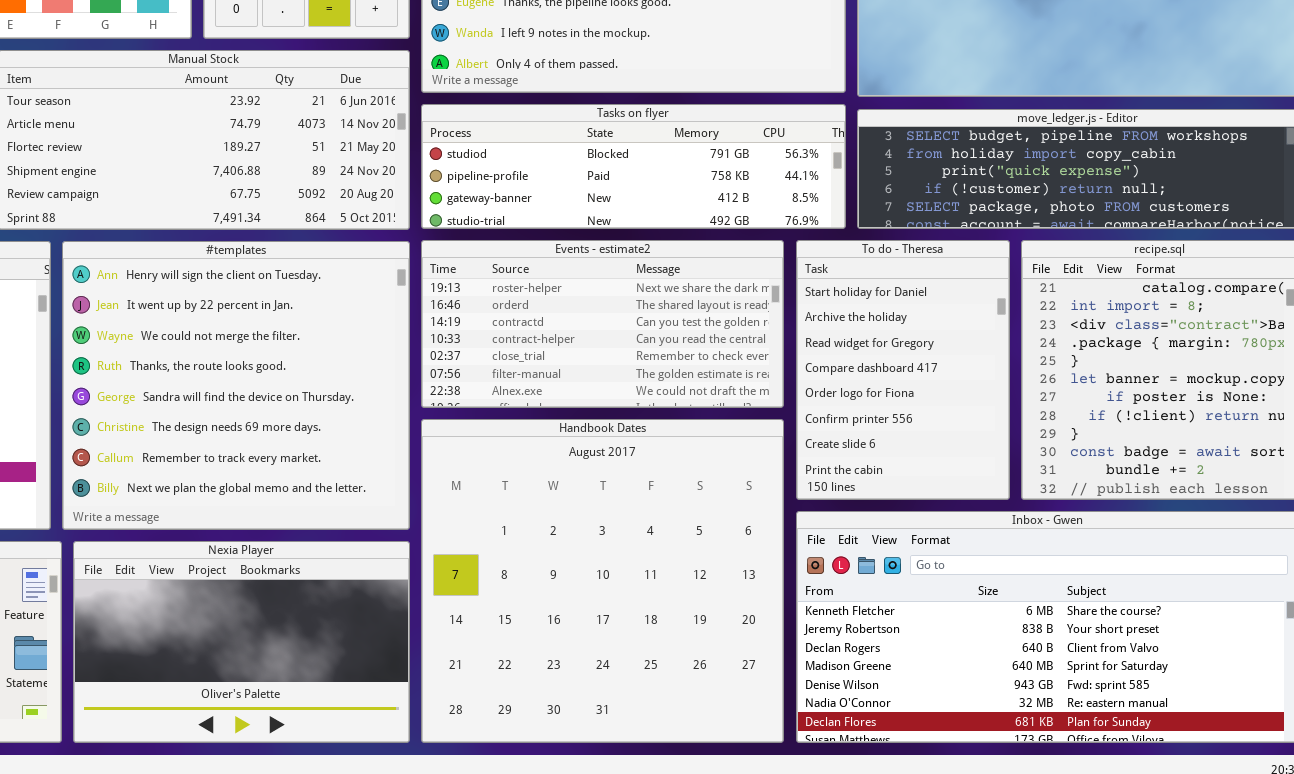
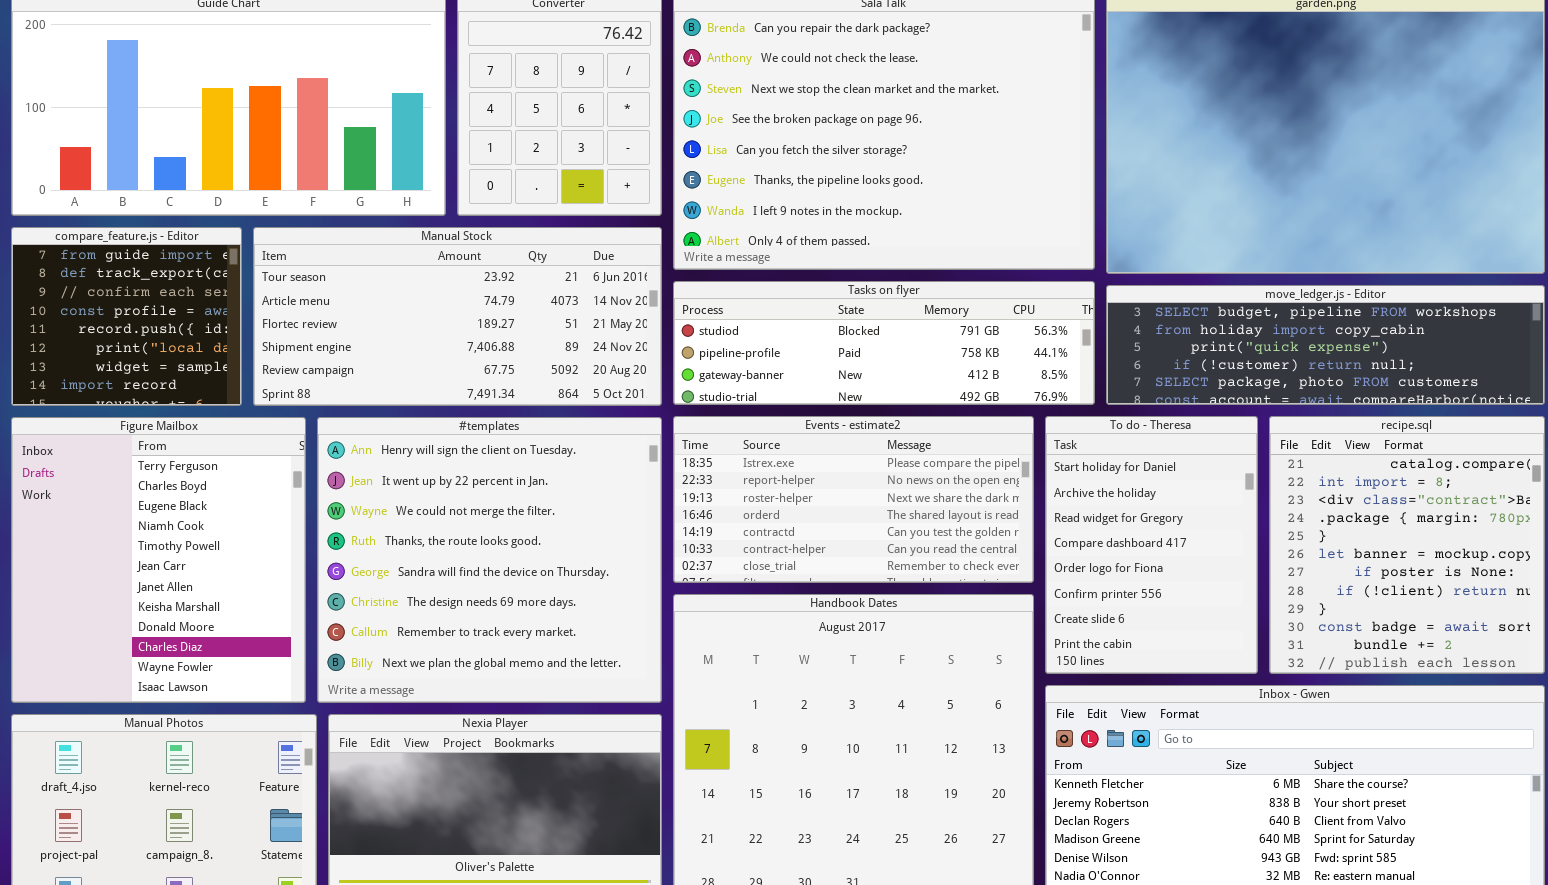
Events - estimate2: [421,240,784,408] -> [673,416,1034,583], scrolled up 2 rows

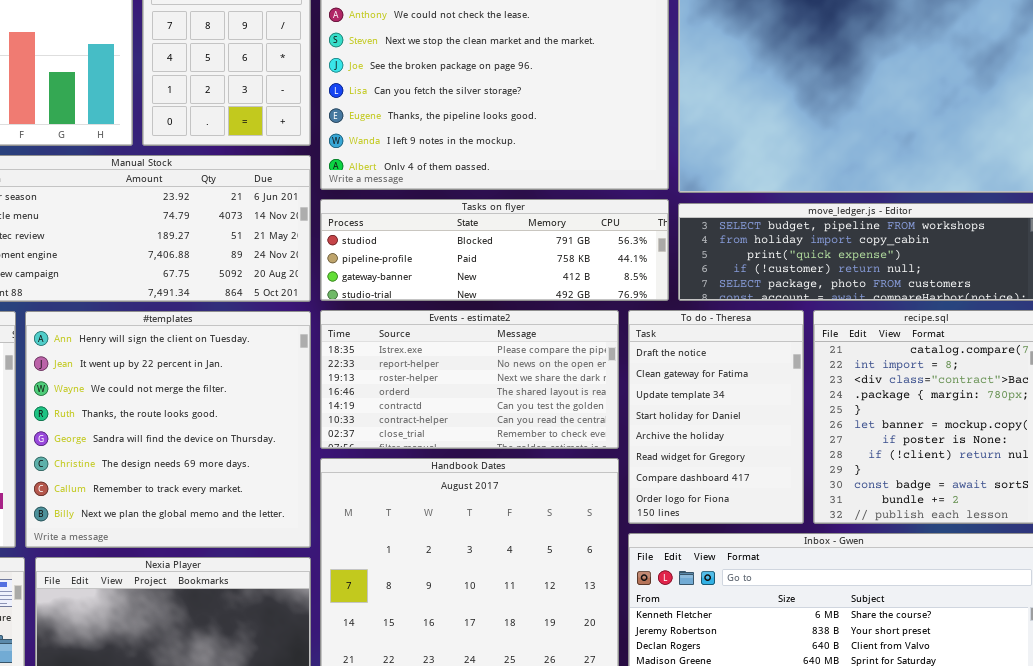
To do - Theresa: [1045,416,1258,674] -> [628,310,804,524], scrolled up 3 rows

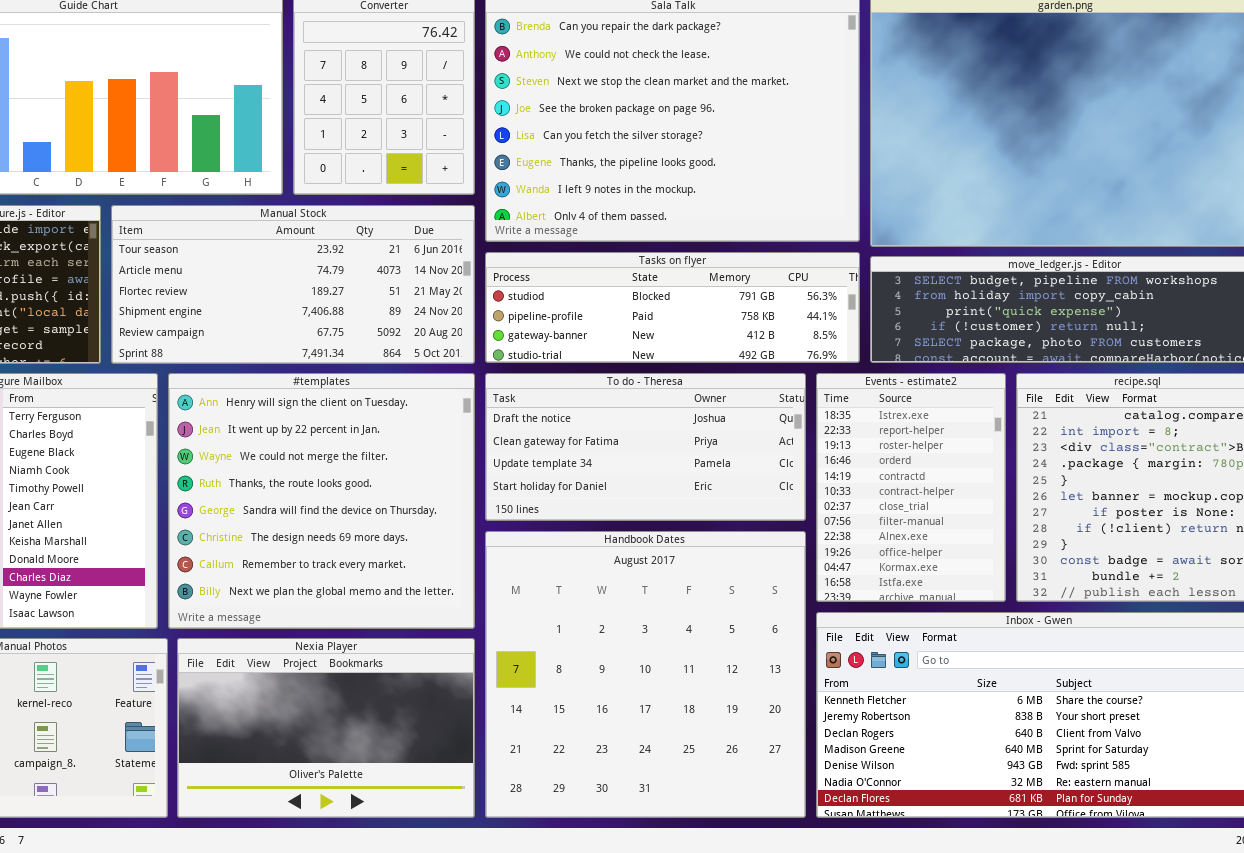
Events - estimate2: [320,310,619,449] -> [816,373,1006,602], moved, resized
To do - Theresa: [628,310,804,524] -> [485,373,806,521], moved, resized

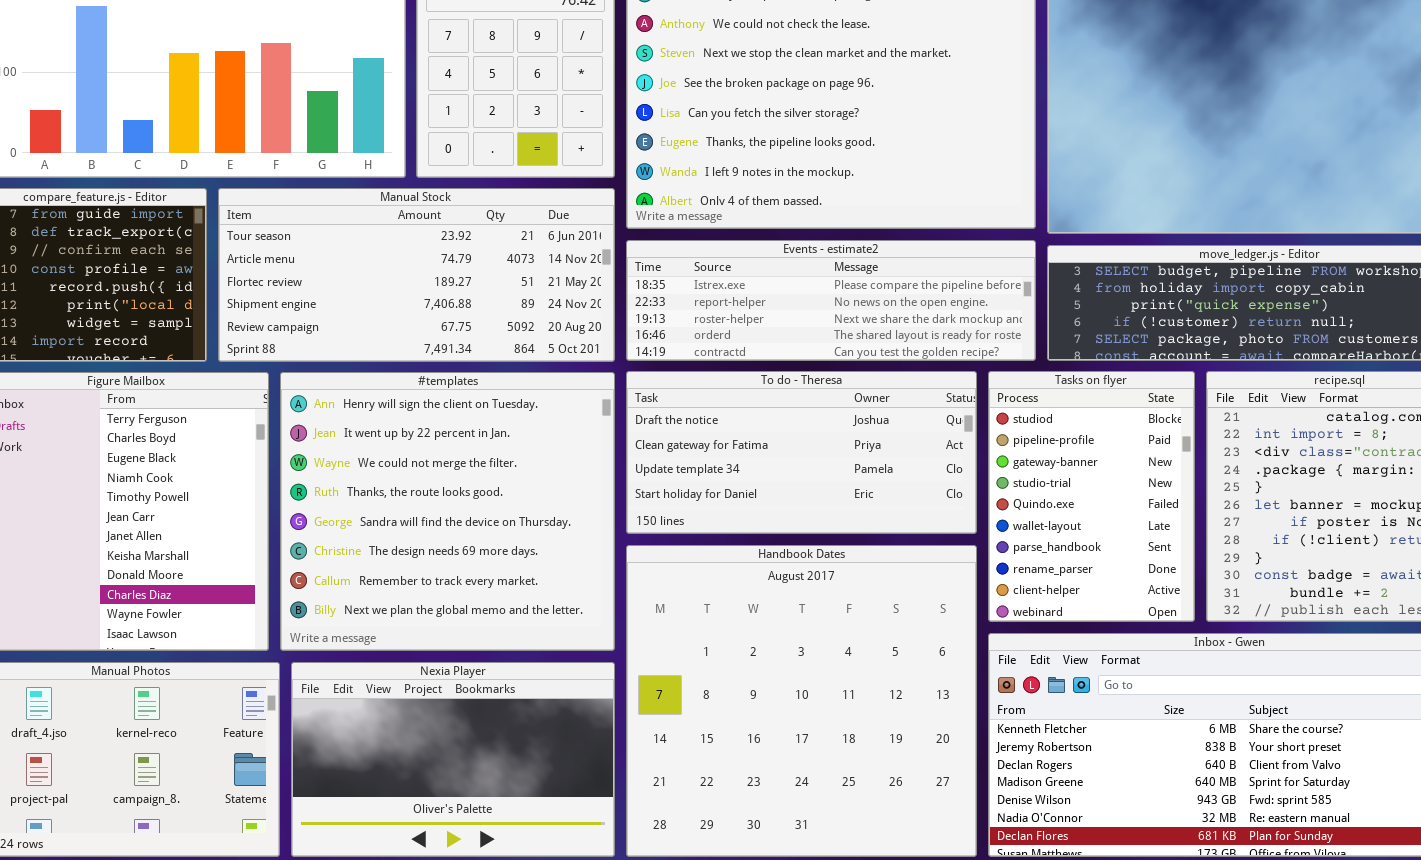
Tasks on flyer: [485,252,860,363] -> [988,371,1195,622], moved, resized
Events - estimate2: [816,373,1006,602] -> [626,240,1036,361], moved, resized

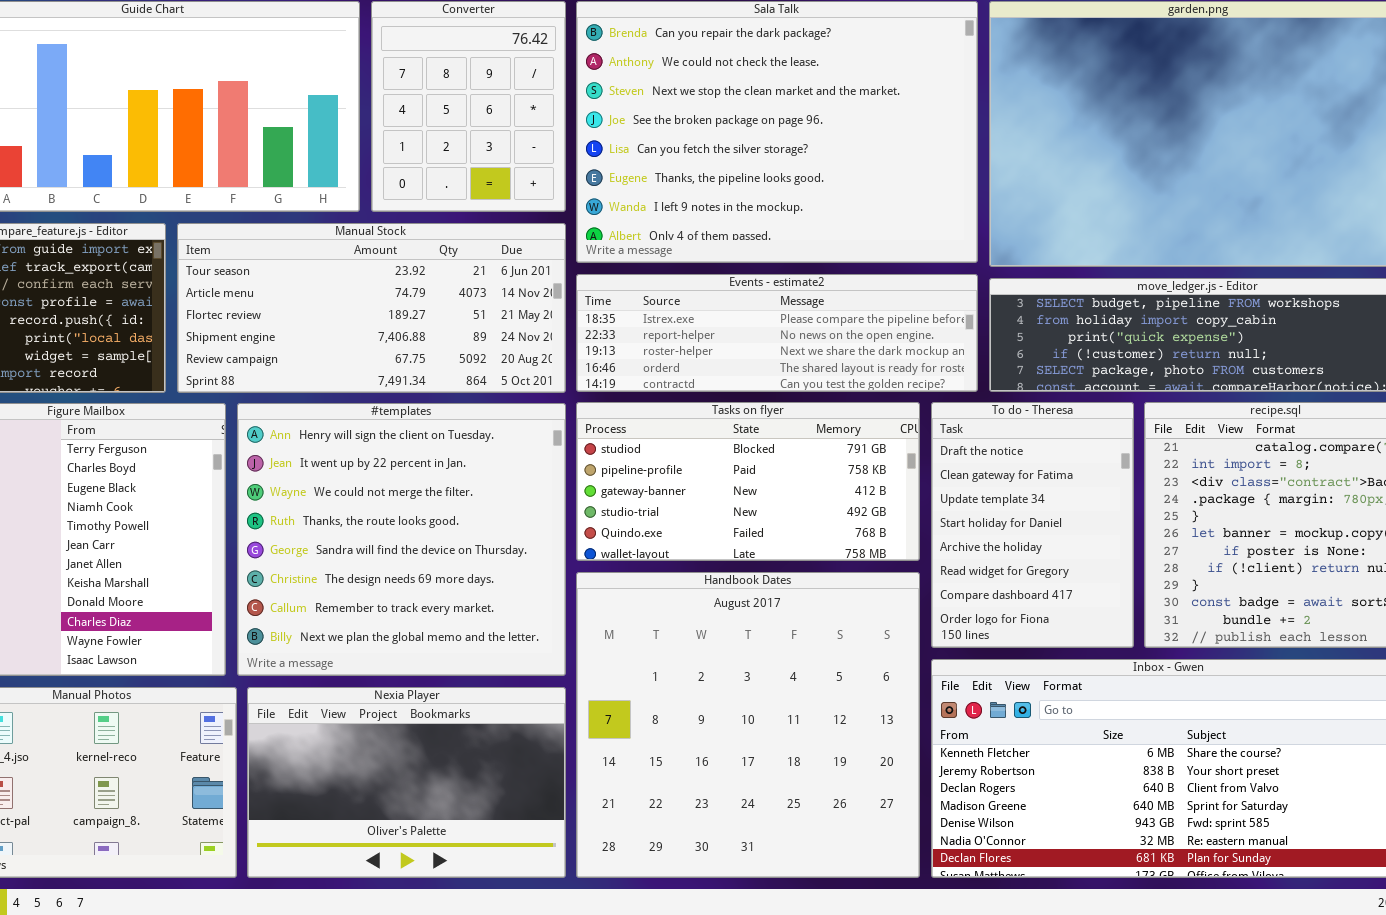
To do - Theresa: [626,371,977,534] -> [931,402,1134,648], moved, resized
Tasks on flyer: [988,371,1195,622] -> [576,402,920,561], moved, resized

